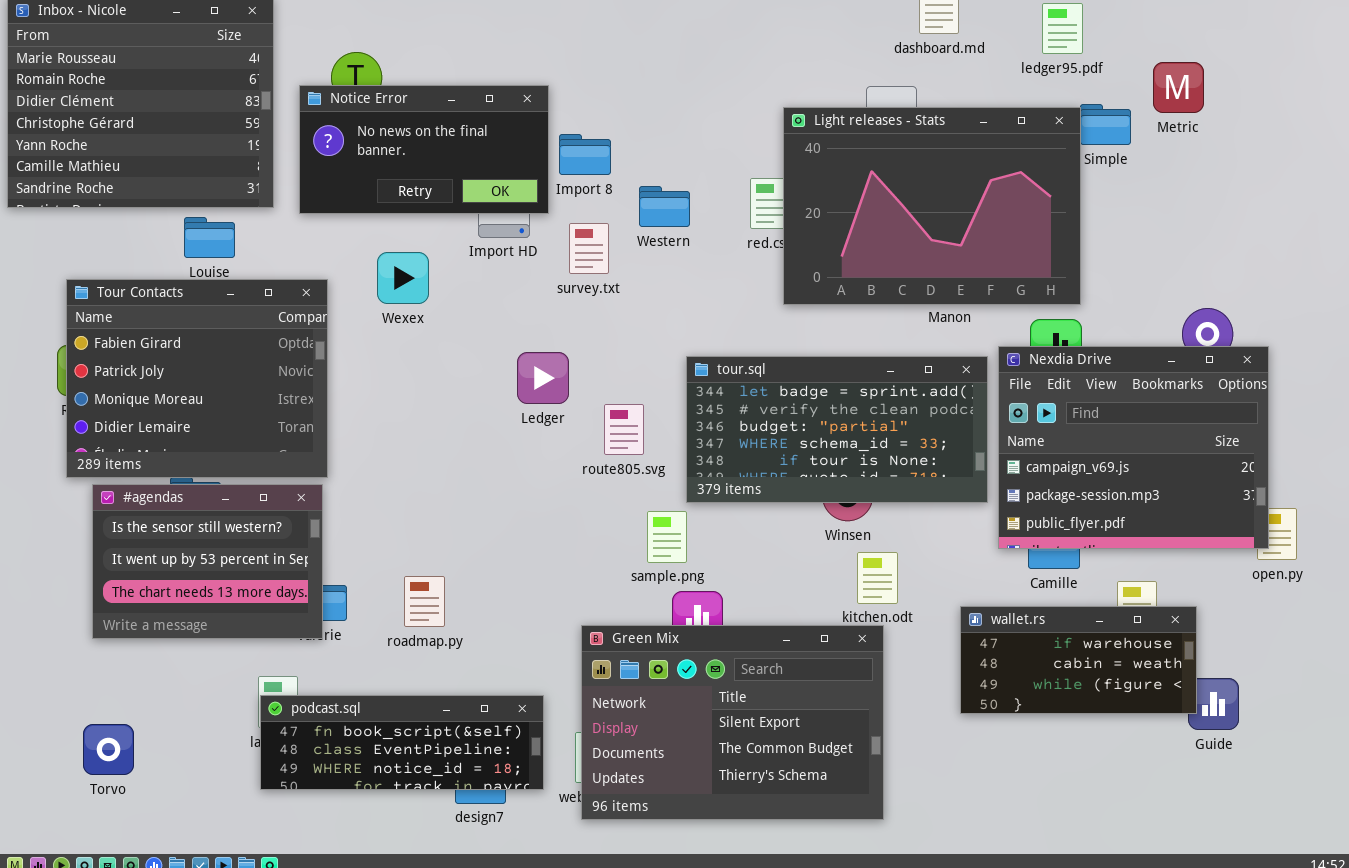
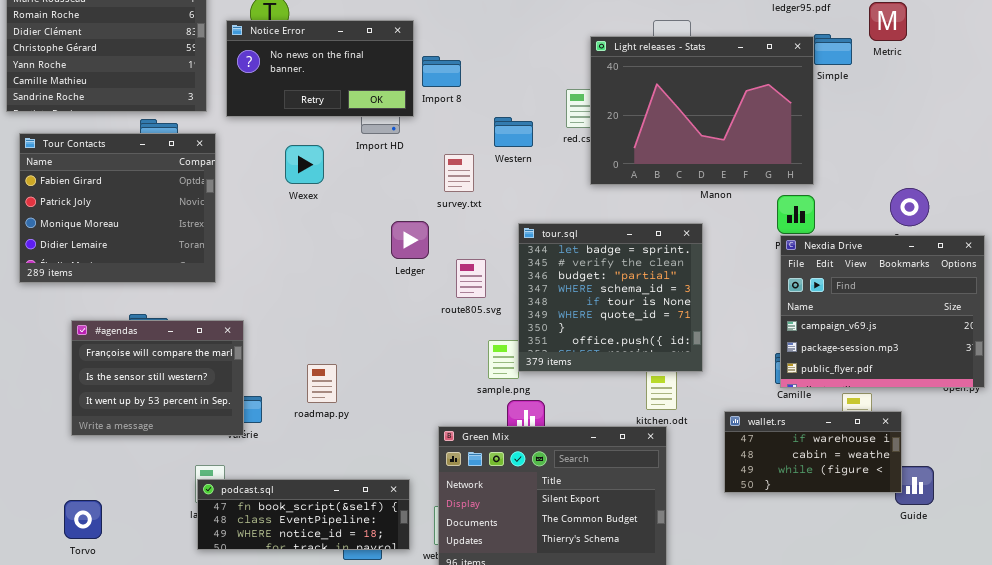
Western: [639,186,690,227] -> [494,117,533,147], moved
survey.txt: [569,223,609,274] -> [444,154,474,192], moved
Tour Contacts: [66,279,328,478] -> [19,133,216,283], moved
Nexdia Drive: [998,346,1269,549] -> [780,235,985,388], moved
tour.sql: [686,356,988,503] -> [518,223,703,372], resized
#agendas: [92,484,323,639] -> [71,320,244,436], scrolled up 1 row
roadmap.py: [404,576,445,627] -> [307,364,337,403], moved

